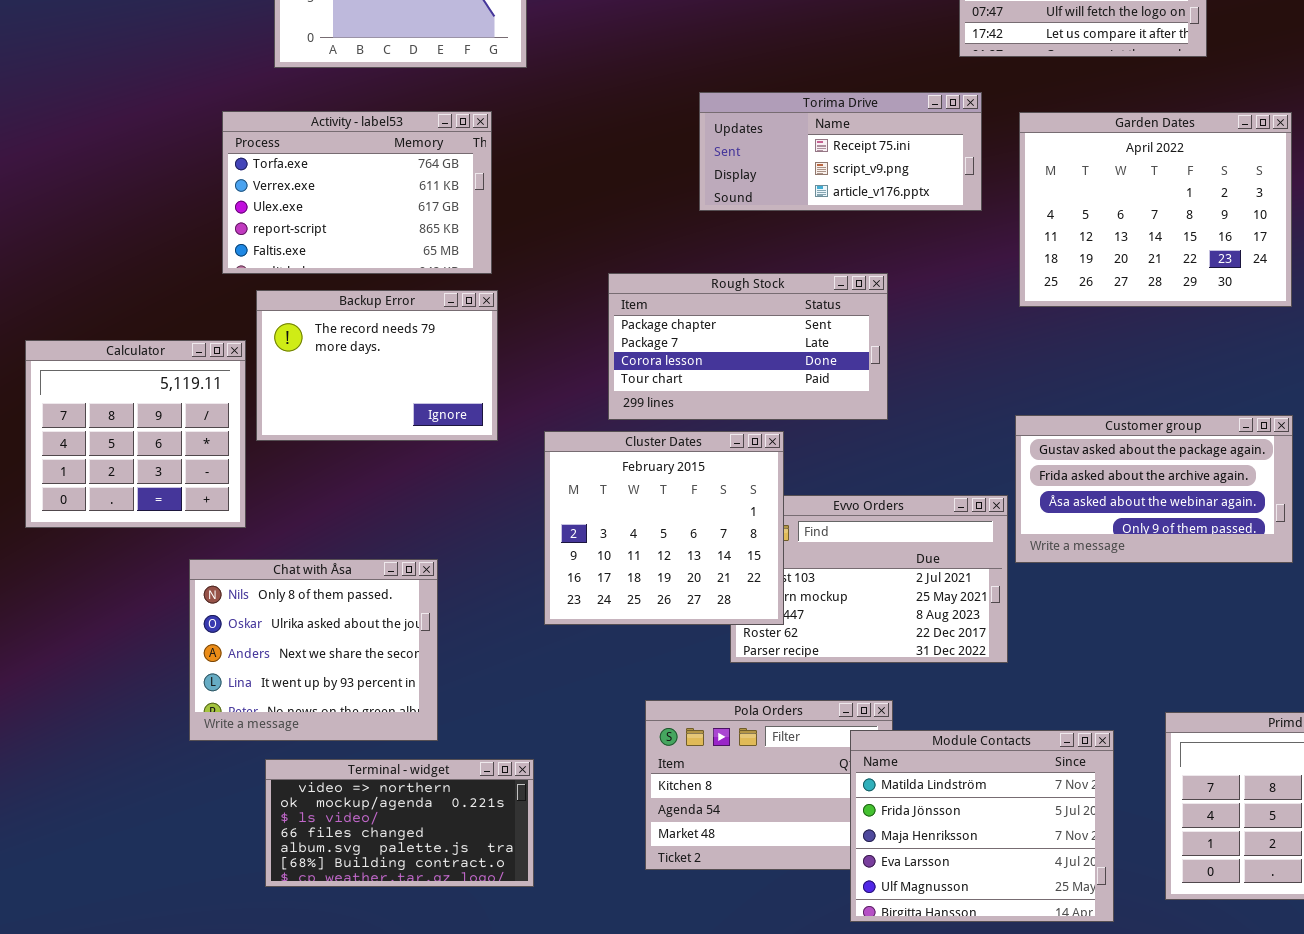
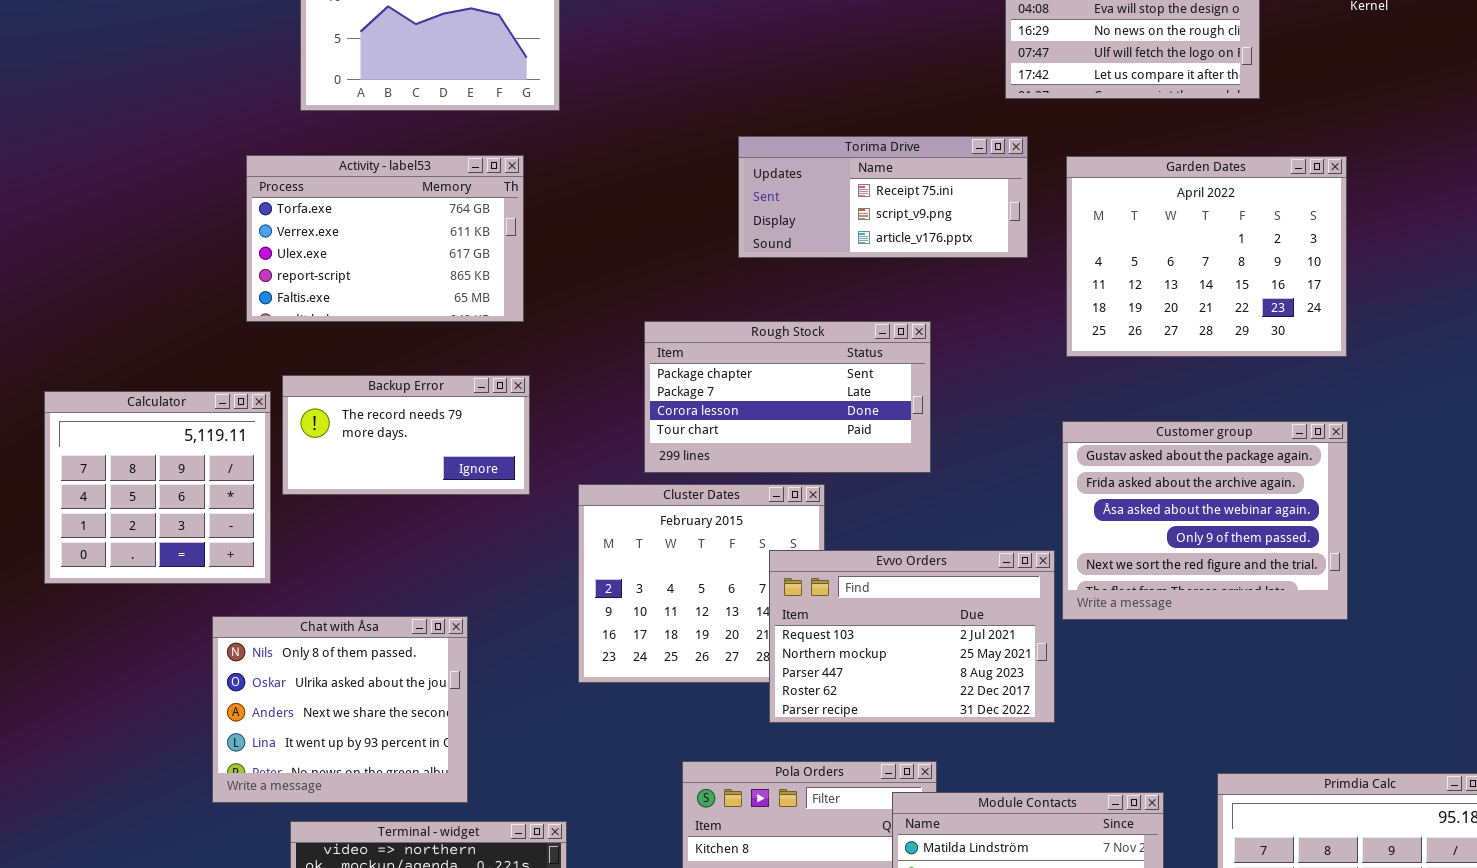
Backup Error: [256,290,498,441] -> [282,375,530,495], resized
Customer group: [1015,415,1293,563] -> [1062,421,1348,620], resized
Evvo Orders: [730,495,1008,663] -> [769,550,1055,723], raised

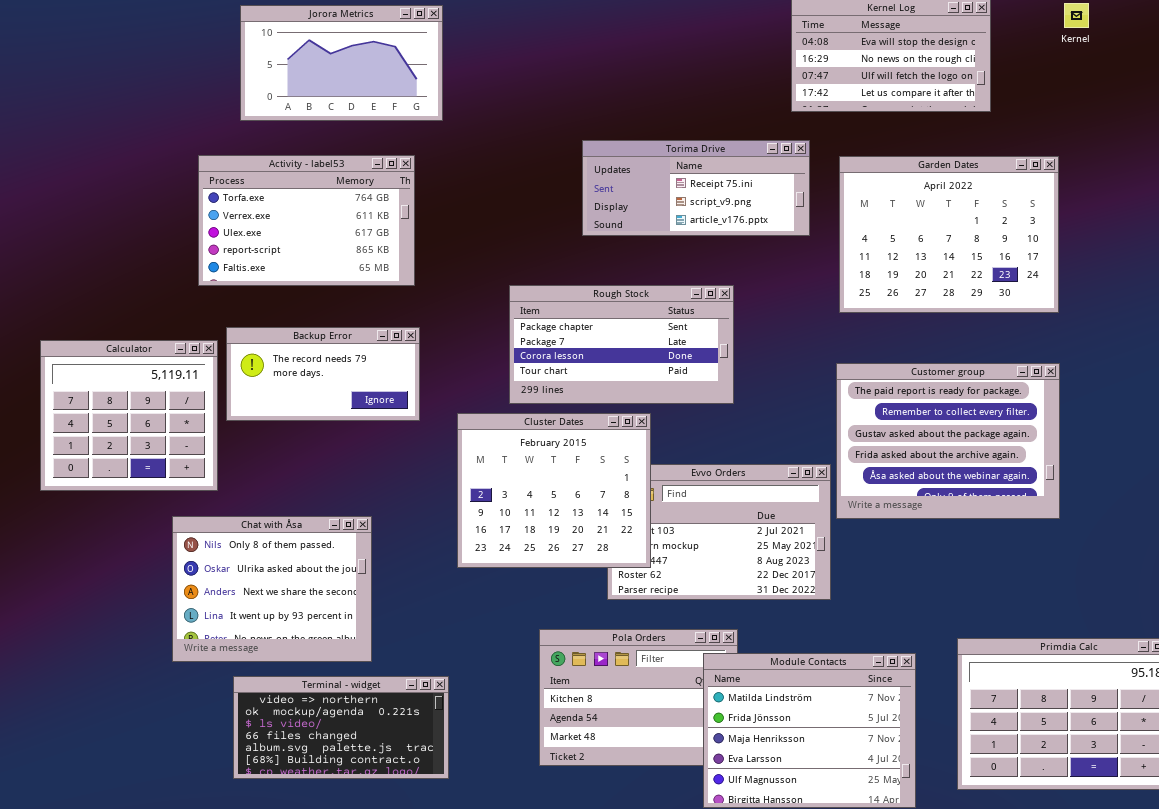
Customer group: [1062,421,1348,620] -> [836,363,1060,519], scrolled up 2 rows
Cluster Dates: [578,484,825,683] -> [457,413,651,568], raised

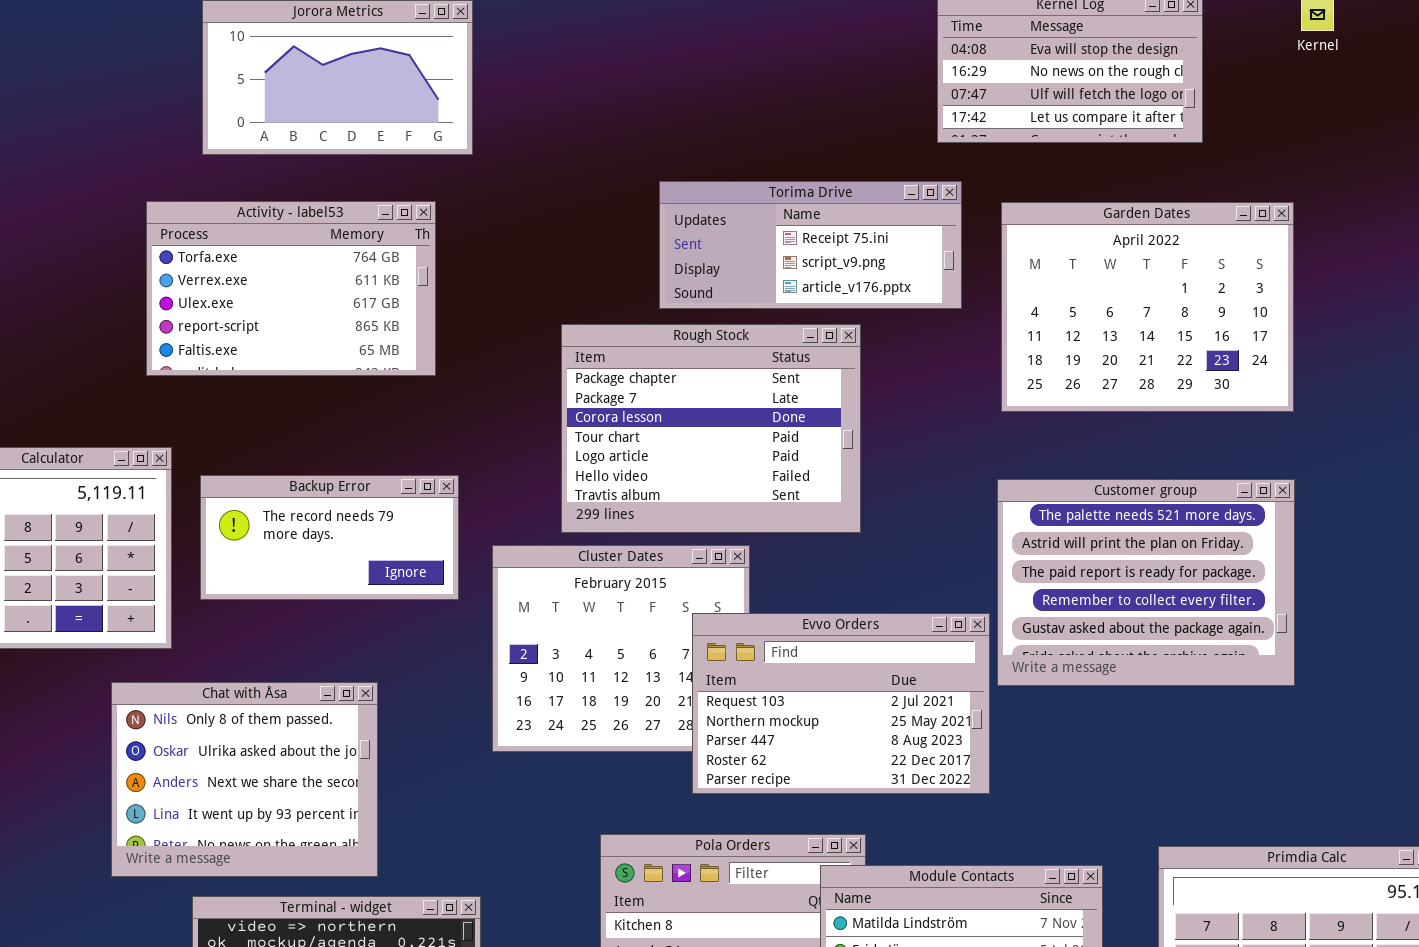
Rough Stock: [509,285,734,404] -> [561,324,861,533], resized
Backup Error: [226,327,420,421] -> [200,475,459,600], moved
Customer group: [836,363,1060,519] -> [997,479,1295,686], scrolled up 2 rows
Evvo Orders: [607,464,831,600] -> [692,613,990,794], raised

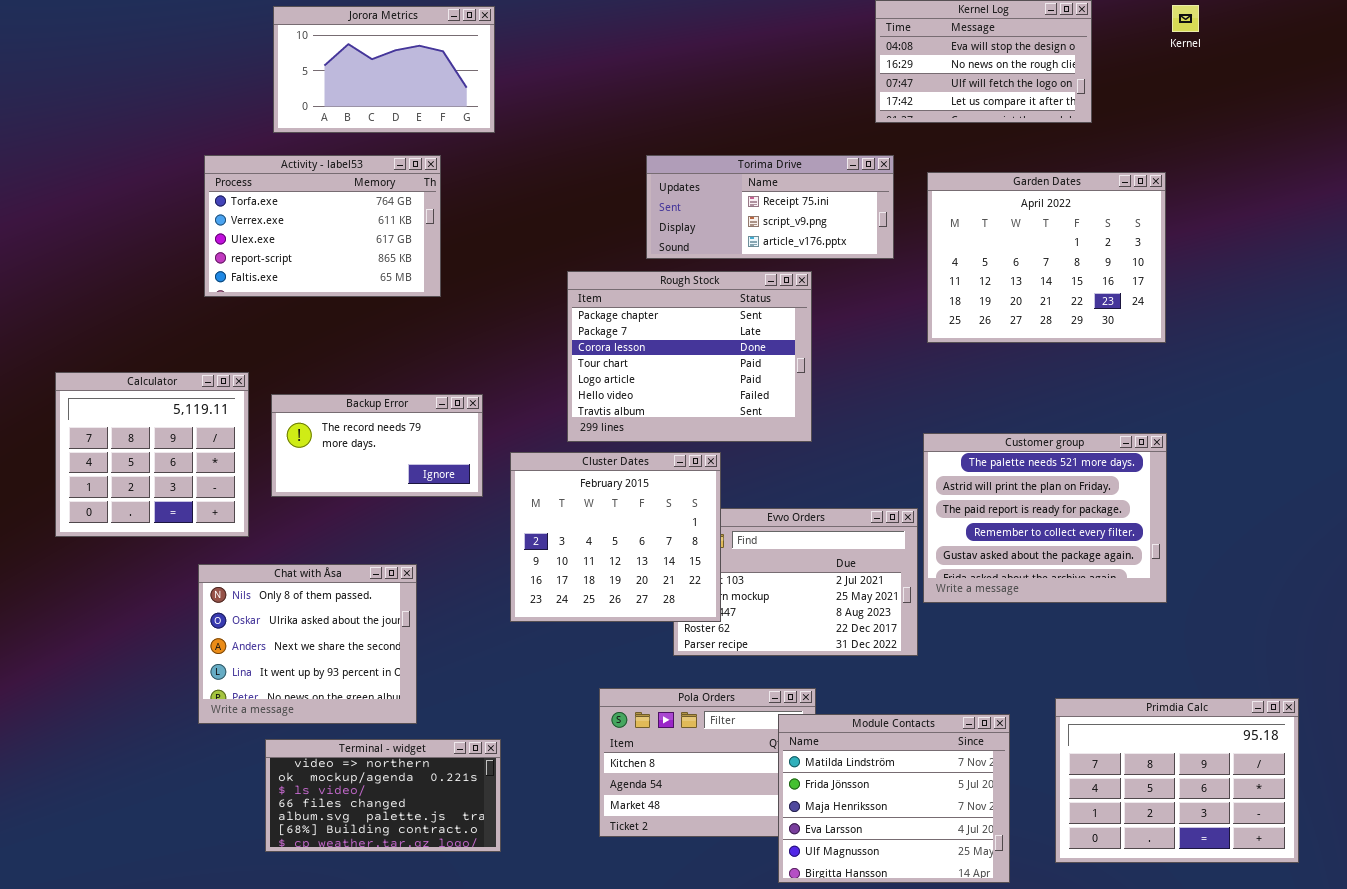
Activity - label53: [146,201,436,376] -> [204,155,441,297], moved
Customer group: [997,479,1295,686] -> [923,433,1167,603], moved
Cluster Dates: [492,545,750,752] -> [510,452,721,622], raised

